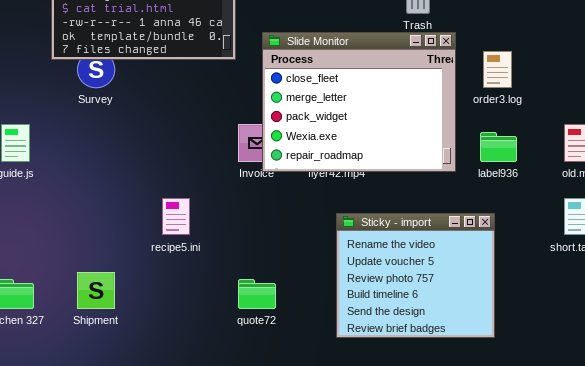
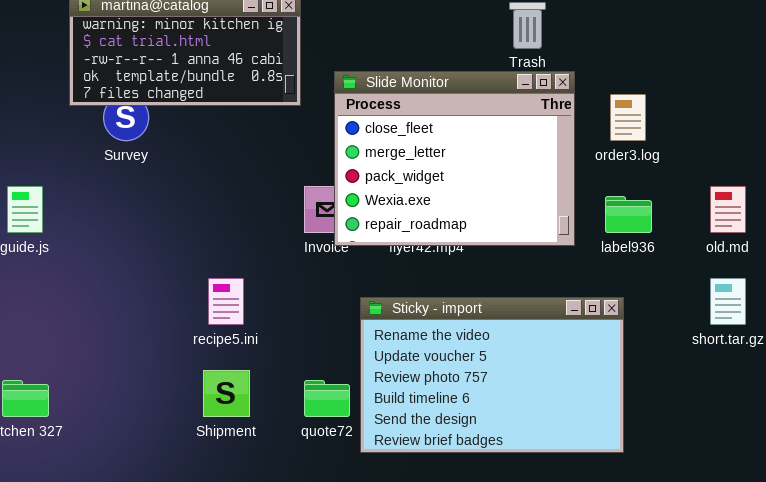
Sticky - import: [336,213,495,338] -> [360,297,624,453], resized
Shipment: [77,272,115,309] -> [203,370,250,417], moved

